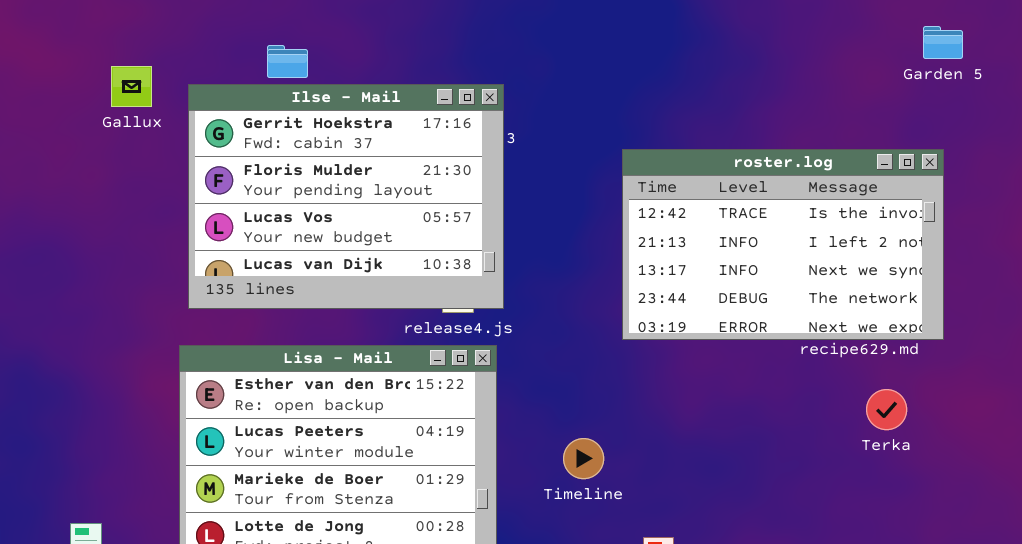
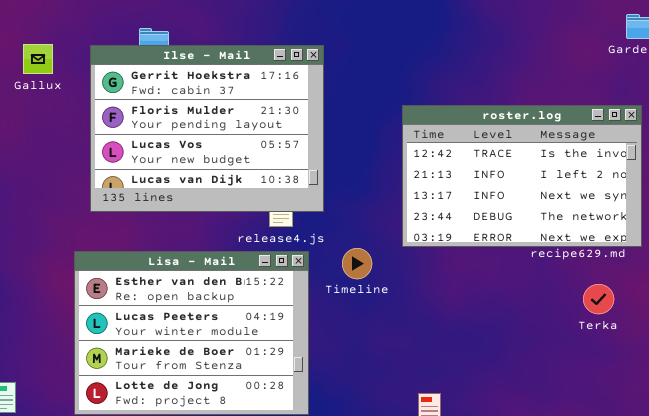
Ilse - Mail: [188,84,504,309] -> [90,45,324,212], moved
Timeline: [563,438,604,479] -> [342,248,372,279], moved

